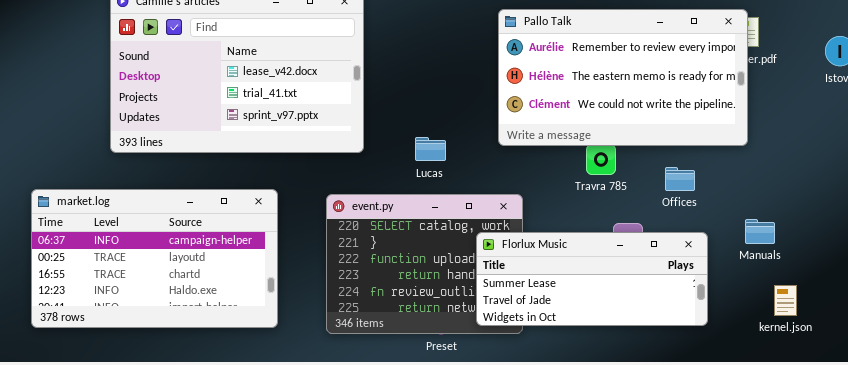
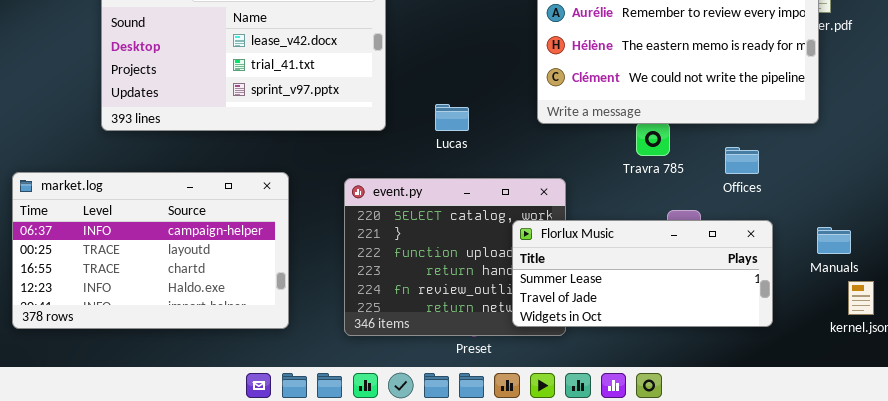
Lucas: [415,137,446,161] -> [435,104,469,131], moved
Manuals: [745,219,775,244] -> [817,227,851,254], moved

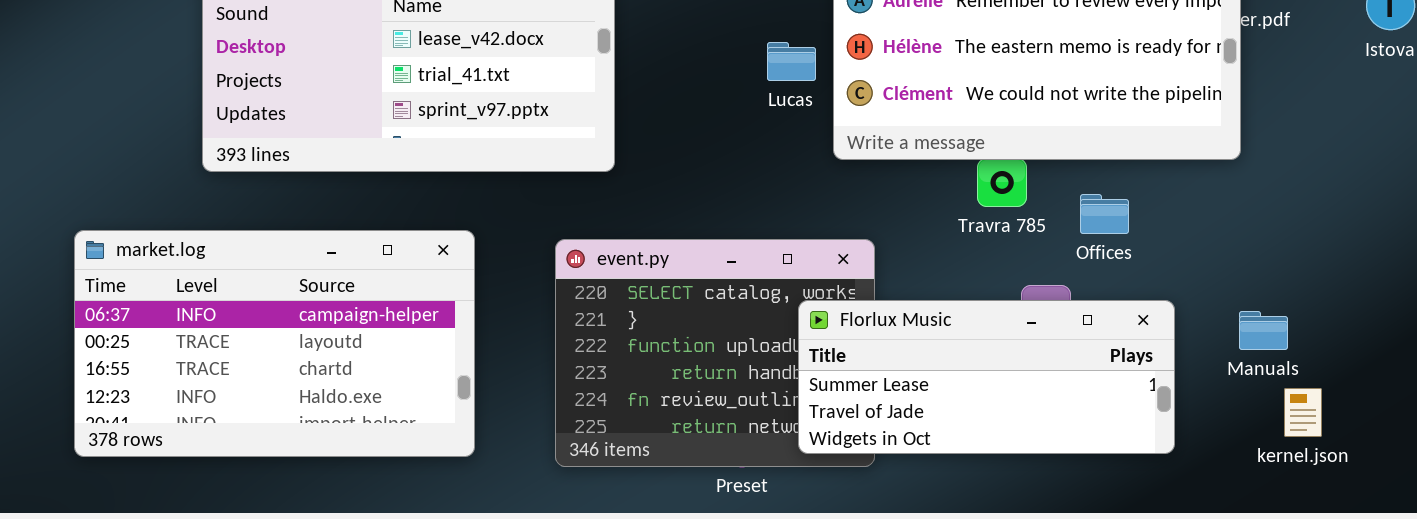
Lucas: [435,104,469,131] -> [767,42,816,81], moved
Offices: [725,147,759,174] -> [1080,194,1129,234], moved

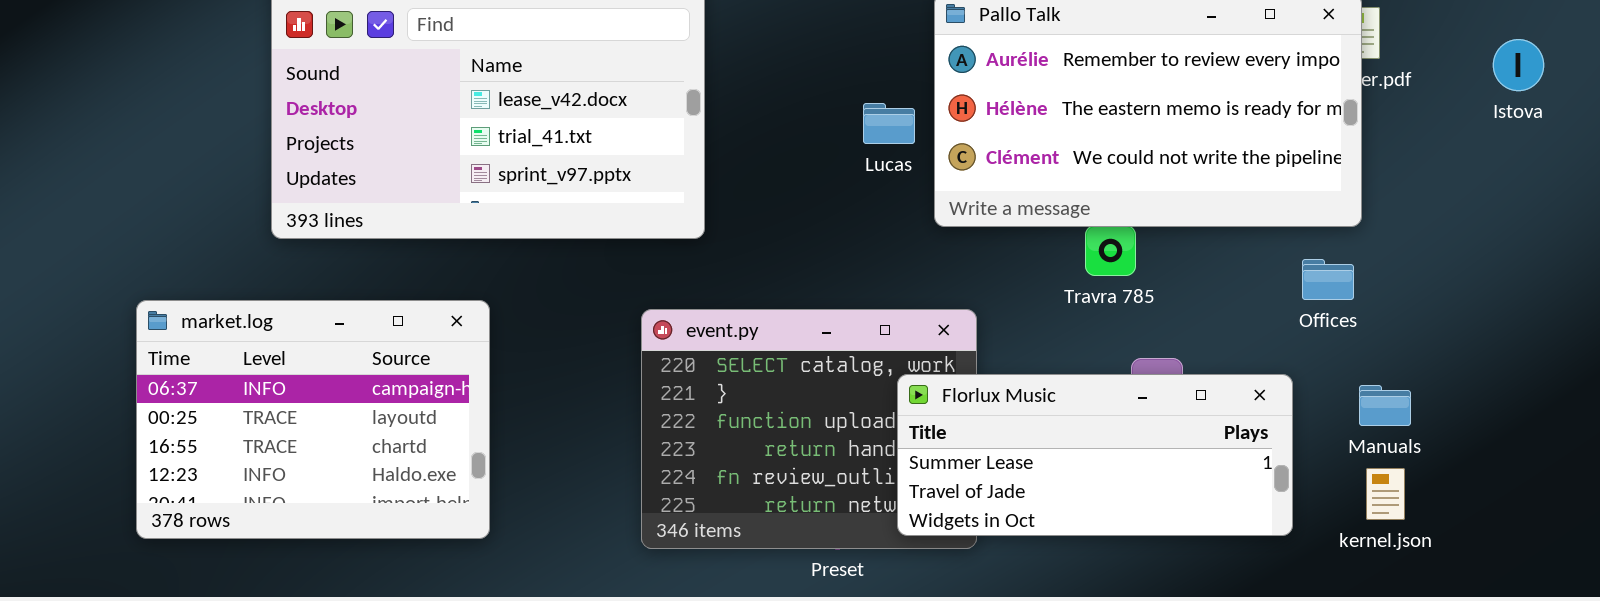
Offices: [1080,194,1129,234] -> [1302,259,1354,300], moved
market.log: [74,230,475,457] -> [136,300,490,539], resized
kernel.json: [1284,388,1322,437] -> [1366,468,1405,520], moved

